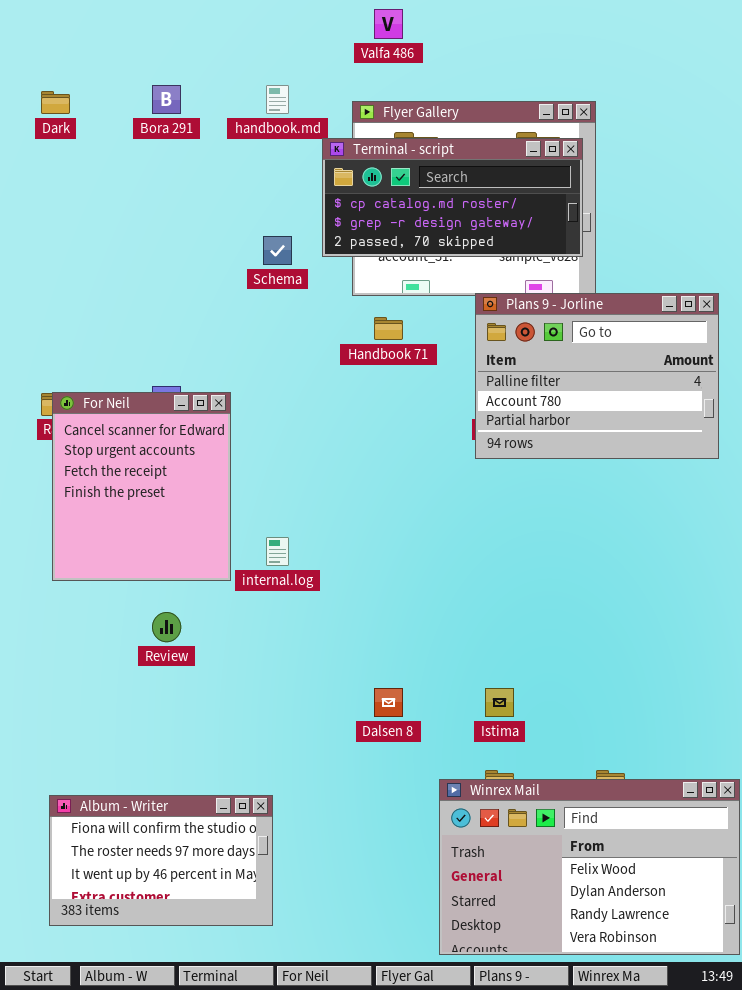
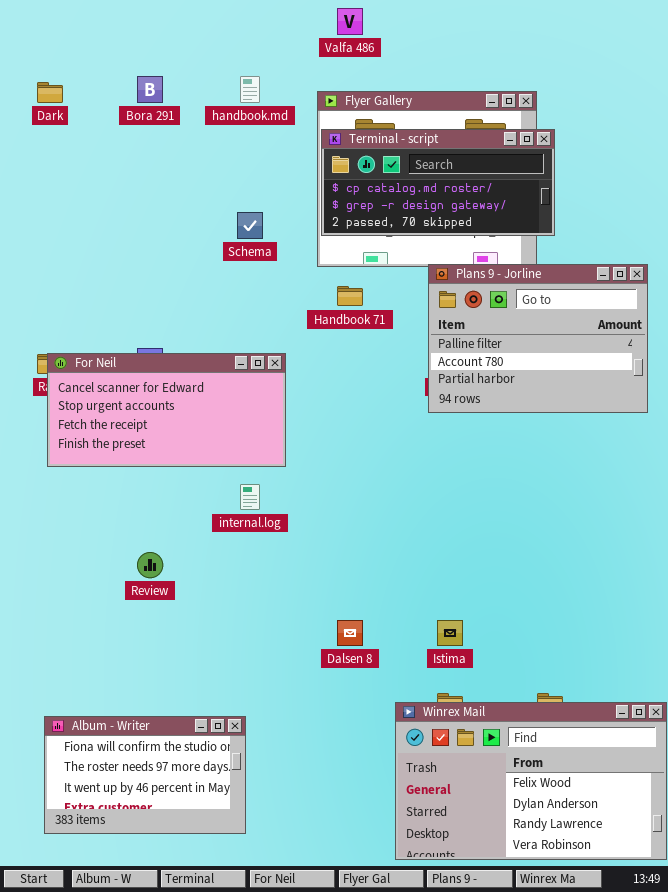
Terminal - script: [322,138,583,257] -> [321,129,555,236], moved
For Neil: [52,392,231,581] -> [47,353,286,467], resized

